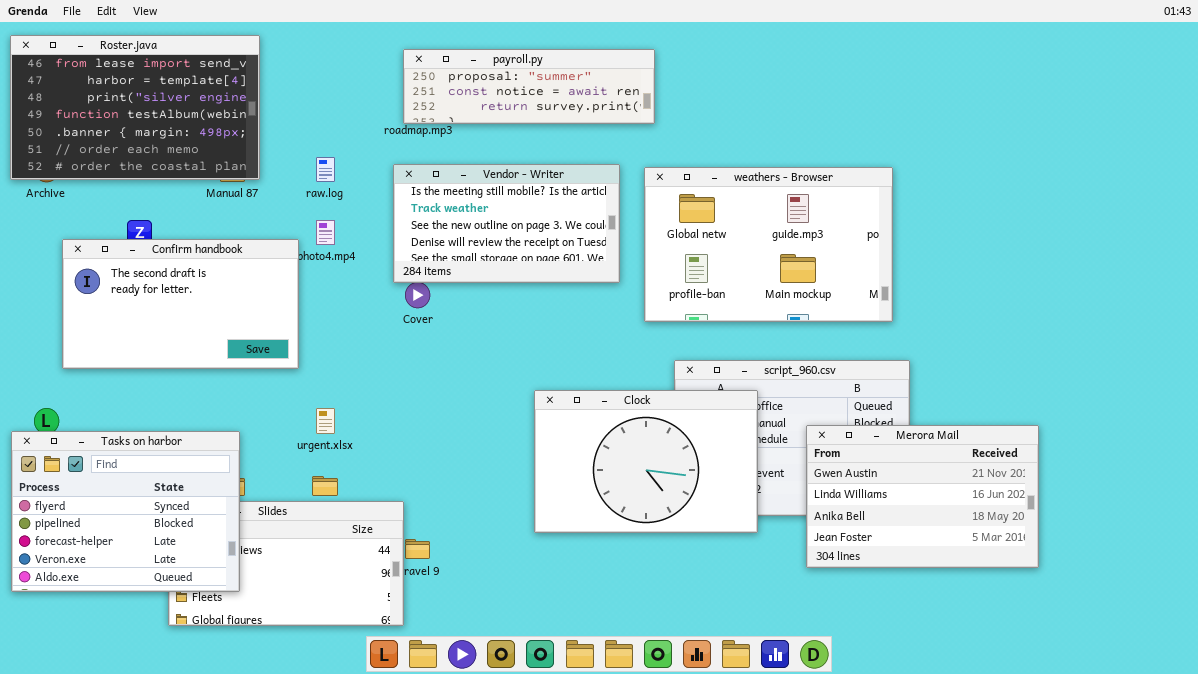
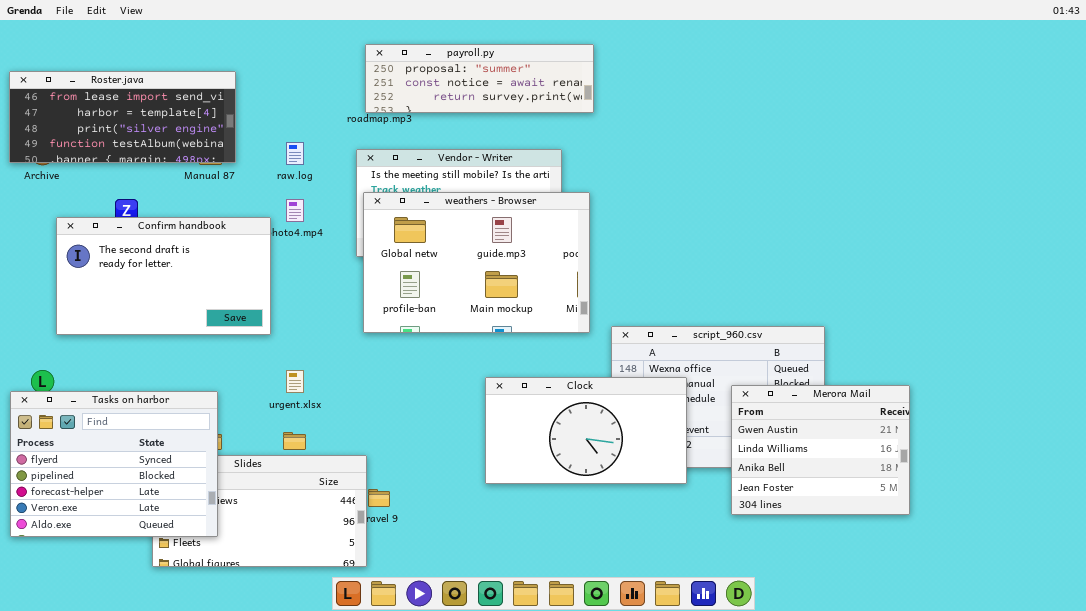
Roster.java: [10,35,260,180] -> [9,71,236,163], resized
weathers - Browser: [644,167,893,322] -> [363,192,590,333], moved
Clock: [534,390,758,533] -> [485,377,687,484], resized
Merora Mail: [806,425,1039,568] -> [731,385,910,515], resized

